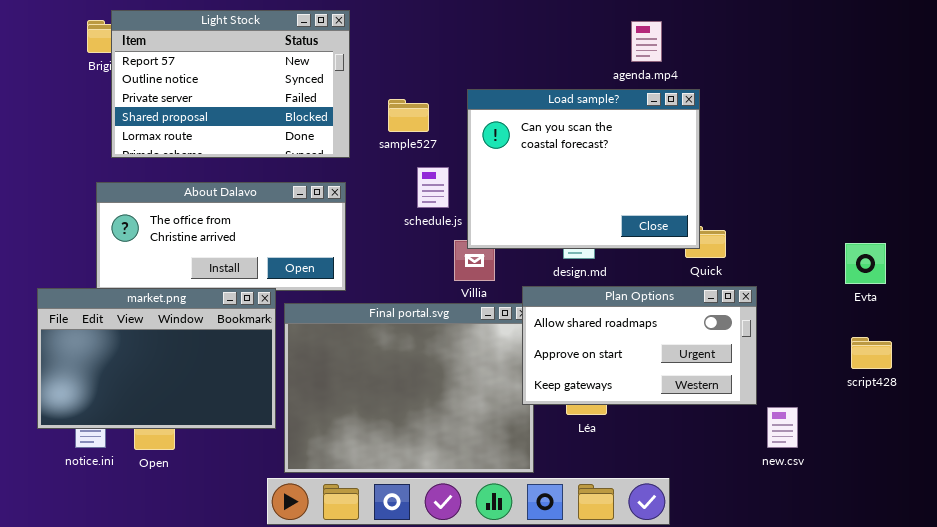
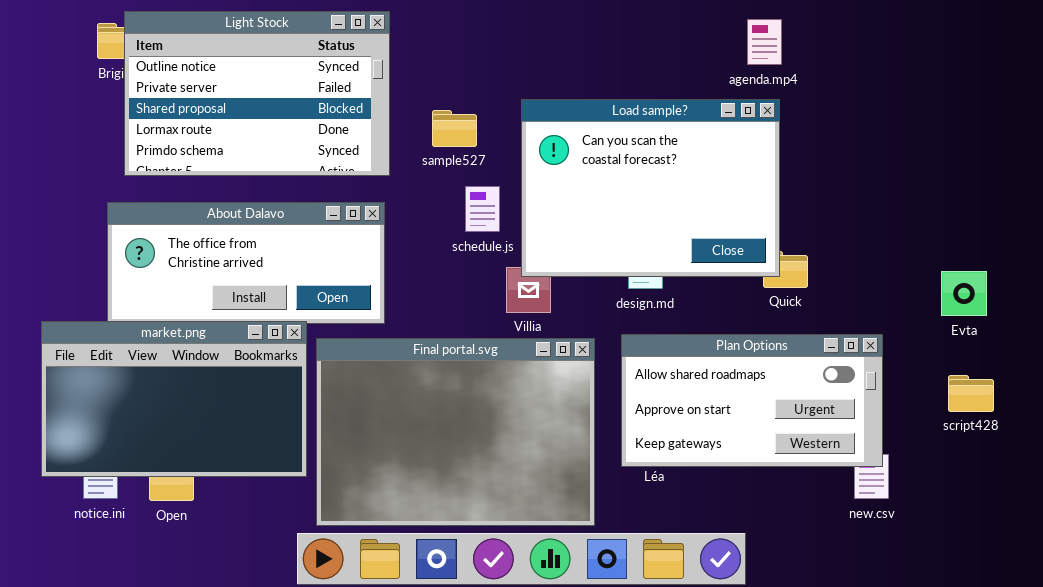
Light Stock: [111,10,350,158] -> [124,11,390,176], scrolled down 1 row
agenda.mp4: [631,21,662,62] -> [747,19,782,65], moved
Plan Options: [522,286,757,405] -> [621,334,883,467], moved

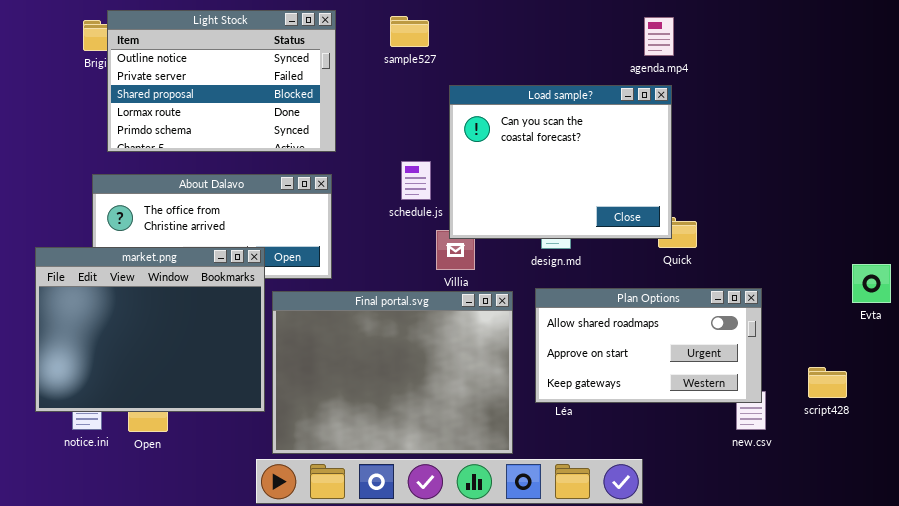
sample527: [432,110,477,147] -> [390,16,429,47], moved
Evta: [941,271,987,316] -> [852,264,891,303], moved
market.png: [41,321,307,477] -> [35,247,265,412], resized
script428: [948,375,994,412] -> [808,367,847,398], moved

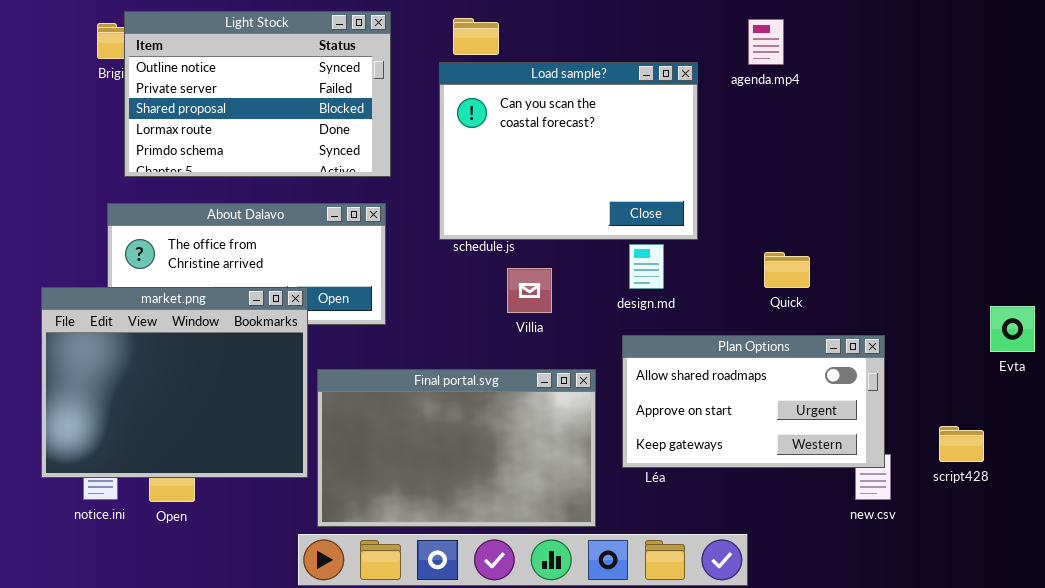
Load sample?: [449,85,672,239] -> [439,62,698,240], moved
Final portal.svg: [272,291,513,454] -> [317,369,596,527], resized

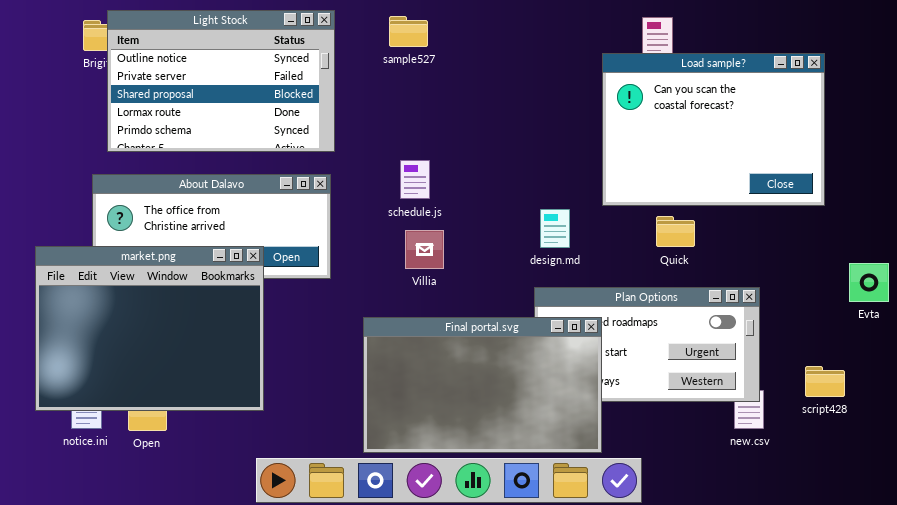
Load sample?: [439,62,698,240] -> [602,53,825,206], moved
Villia: [507,268,552,313] -> [405,230,444,269], moved
Final portal.svg: [317,369,596,527] -> [363,317,602,453], moved

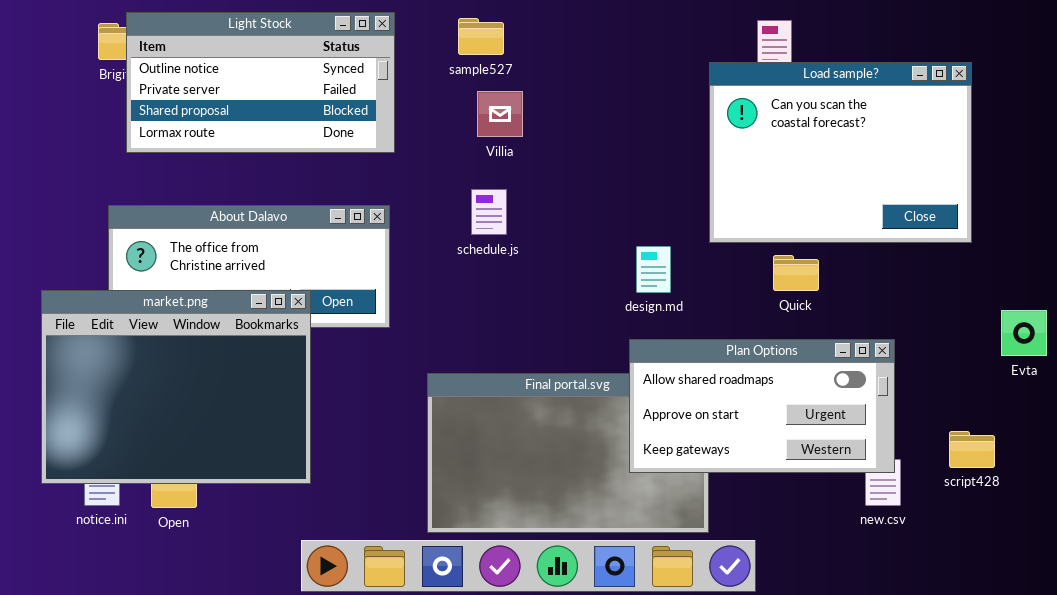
Light Stock: [107,10,335,152] -> [126,12,395,153], resized
Villia: [405,230,444,269] -> [477,91,523,137], moved
Plan Options: [534,287,760,402] -> [629,339,895,473], raised

